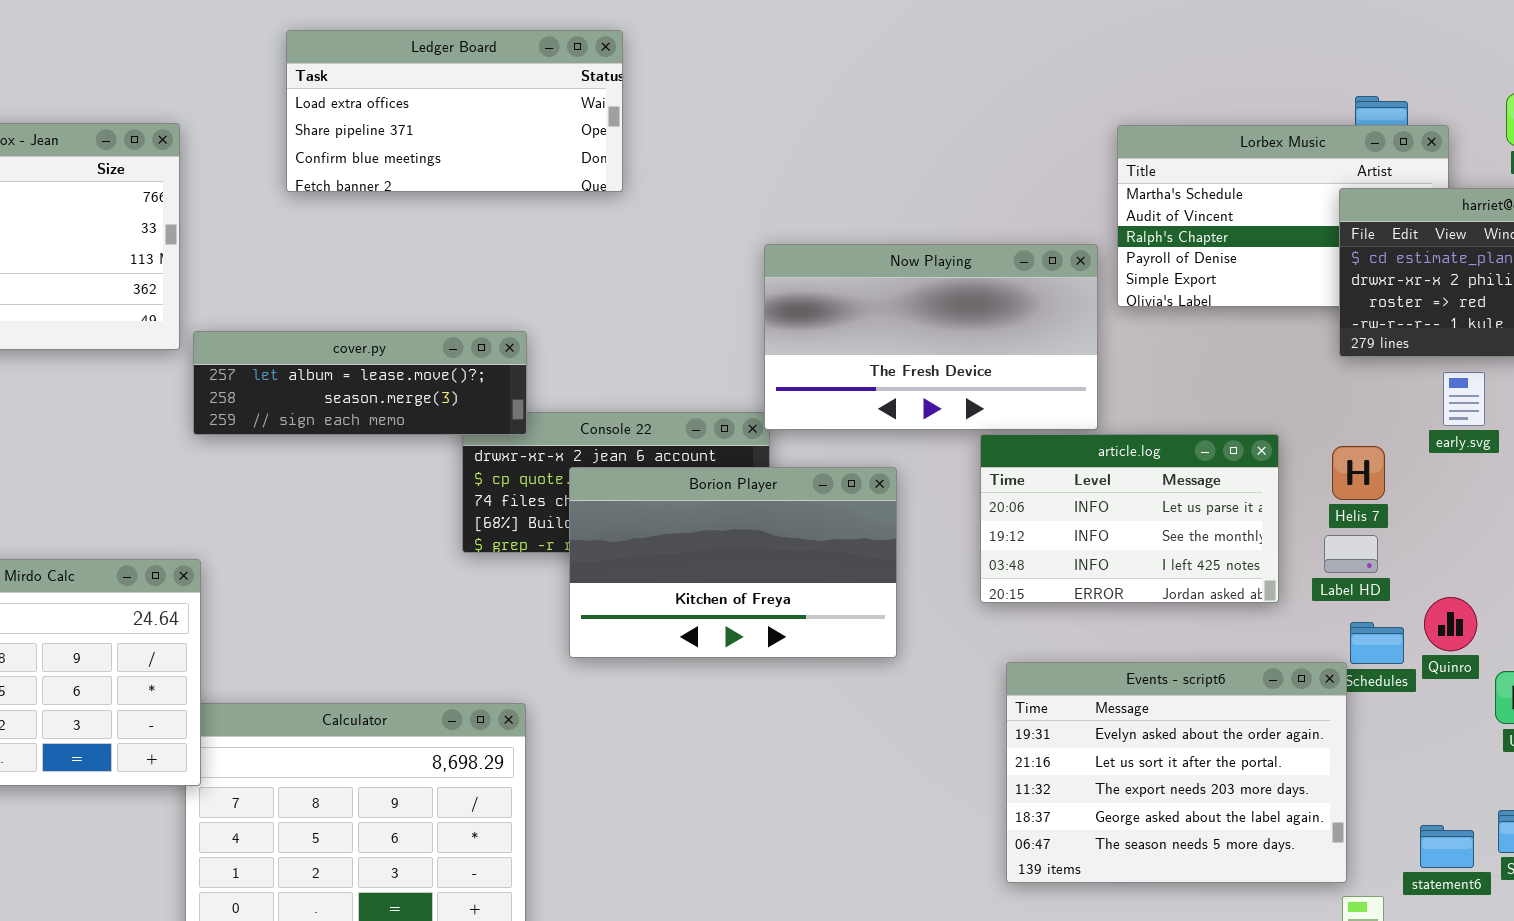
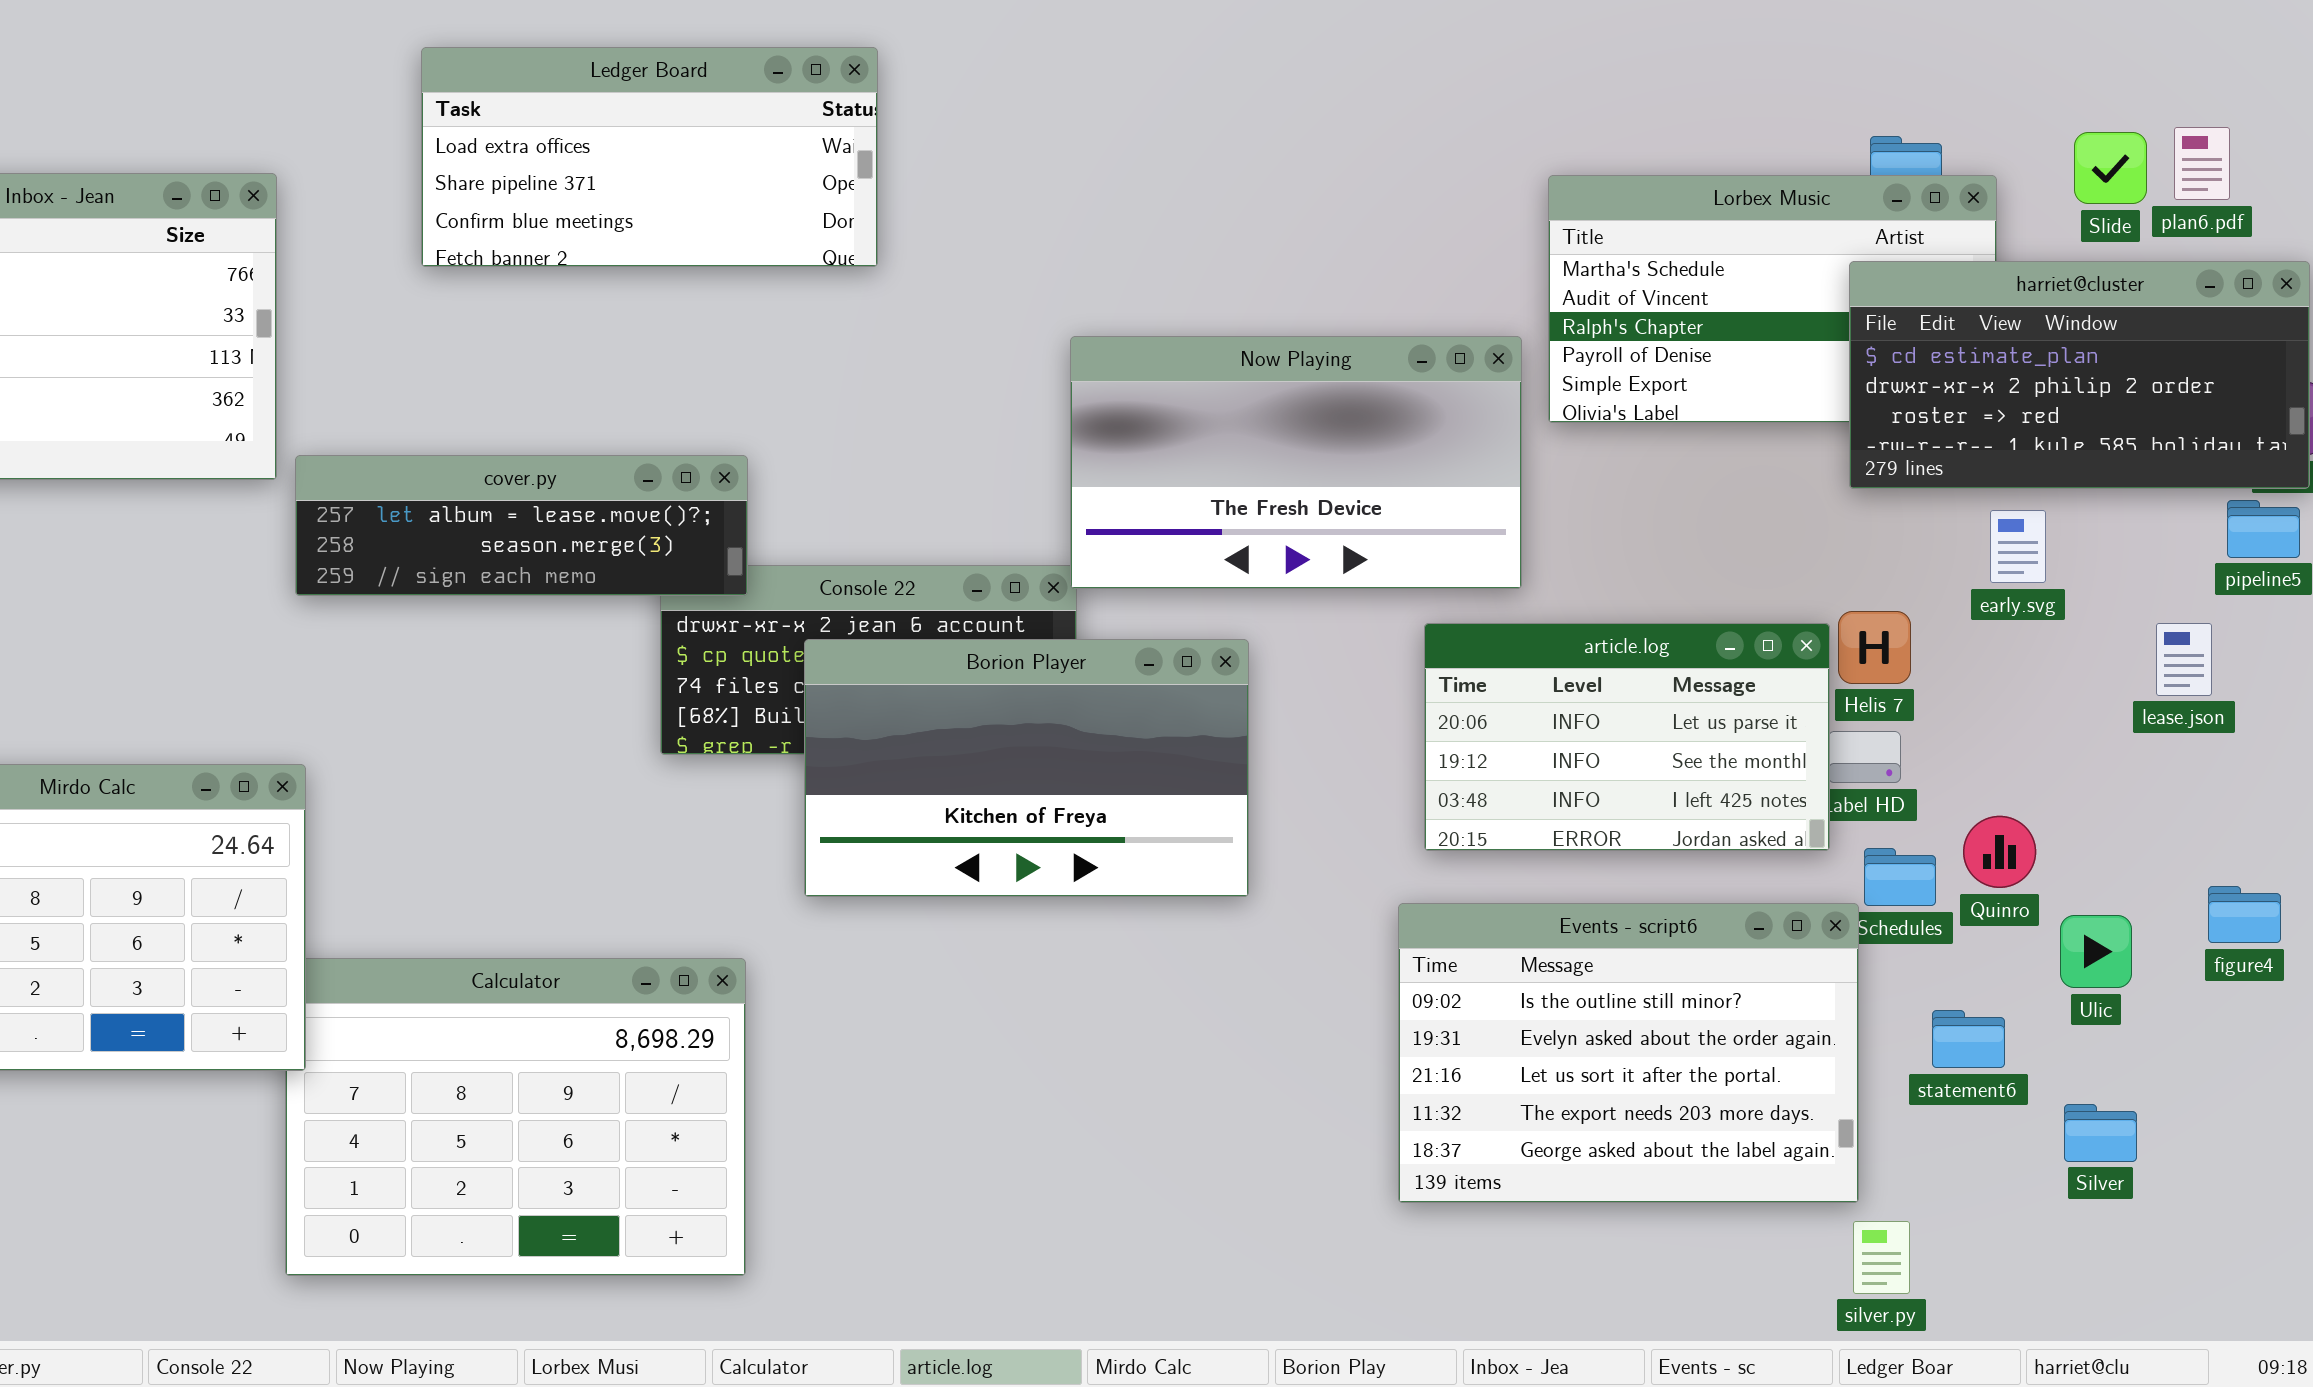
article.log: [980,434,1279,603] -> [1424,623,1830,851], moved
Events - script6: [1006,662,1347,883] -> [1398,903,1859,1203], scrolled up 1 row
statement6: [1420,825,1474,868] -> [1932,1010,2005,1068], moved

